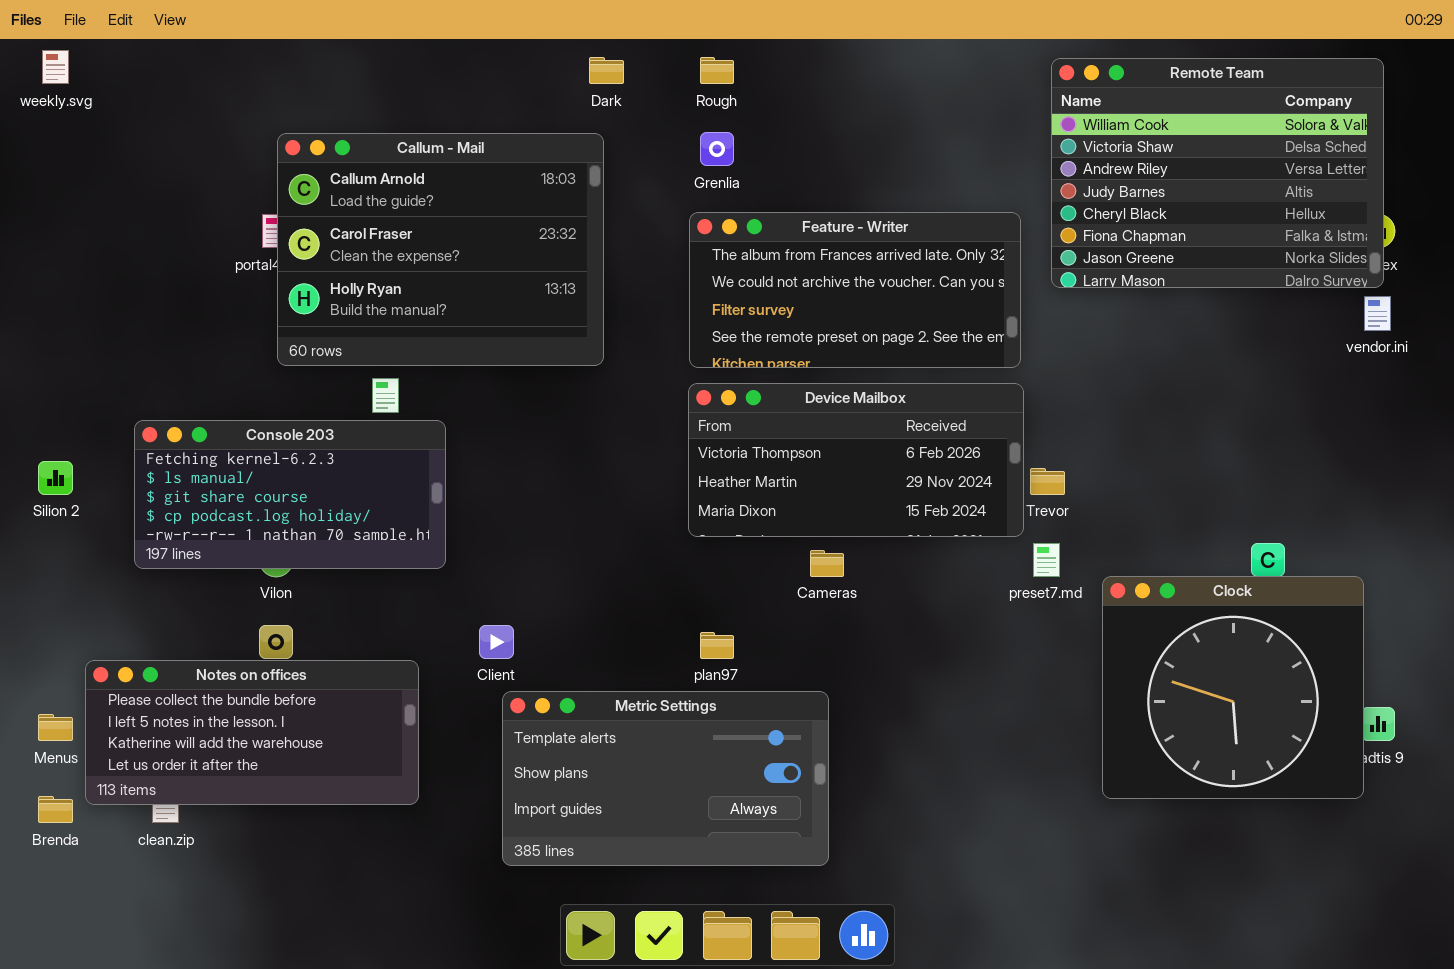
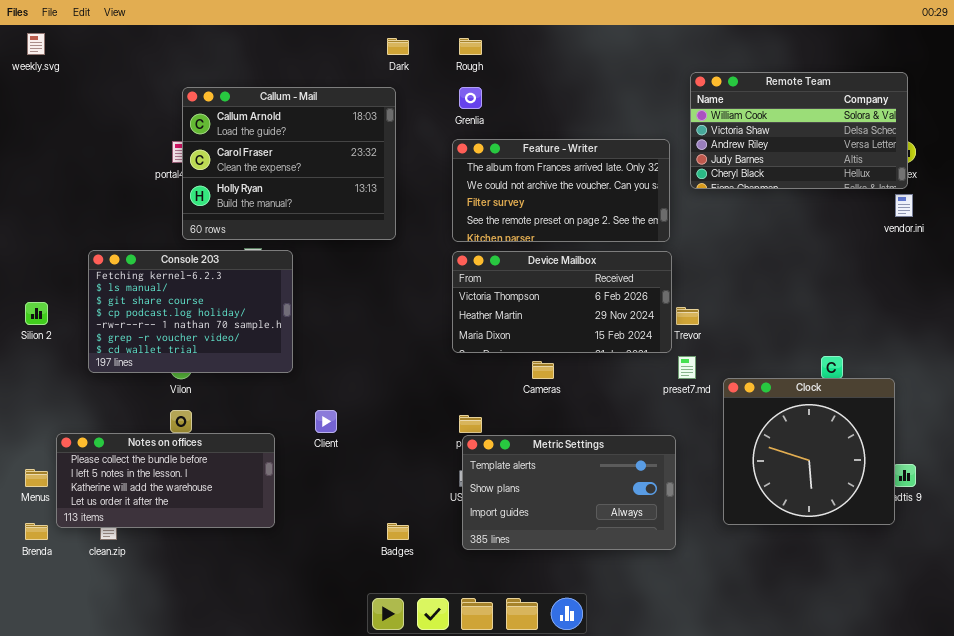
Remote Team: [1051,58,1384,288] -> [690,72,908,189], resized
Console 203: [134,420,446,569] -> [88,250,293,373], resized
Metric Settings: [502,691,829,866] -> [462,435,676,550], moved

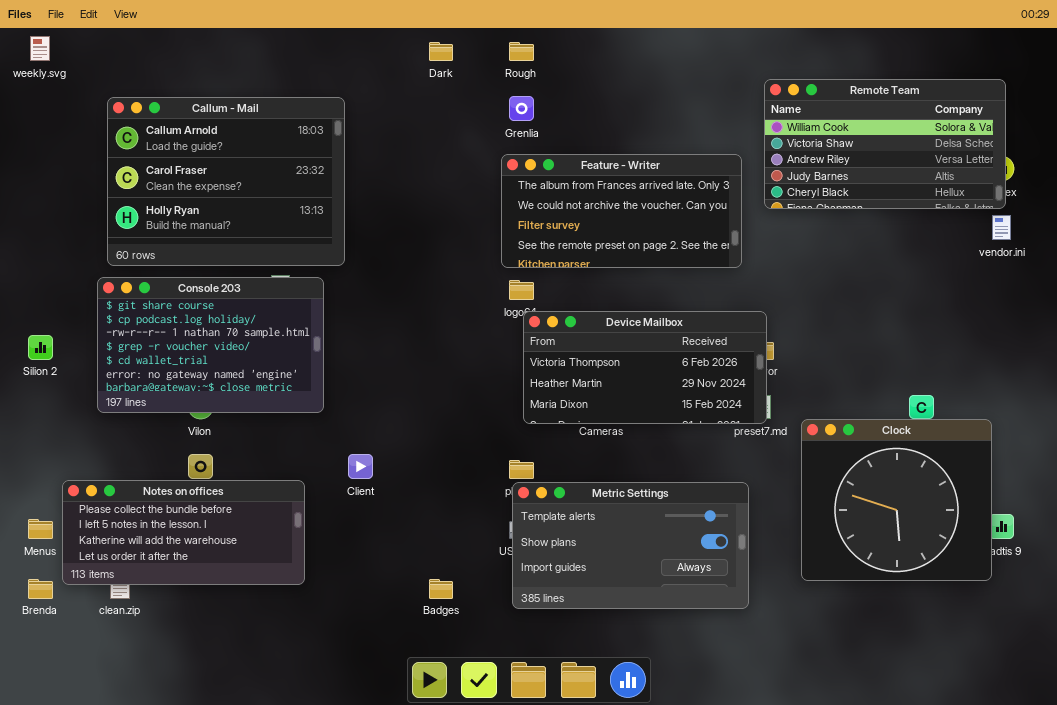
Callum - Mail: [182,87,396,240] -> [107,97,345,266], moved
Console 203: [88,250,293,373] -> [97,277,324,413], scrolled down 2 rows
Device Mailbox: [452,251,672,353] -> [523,311,767,424], moved

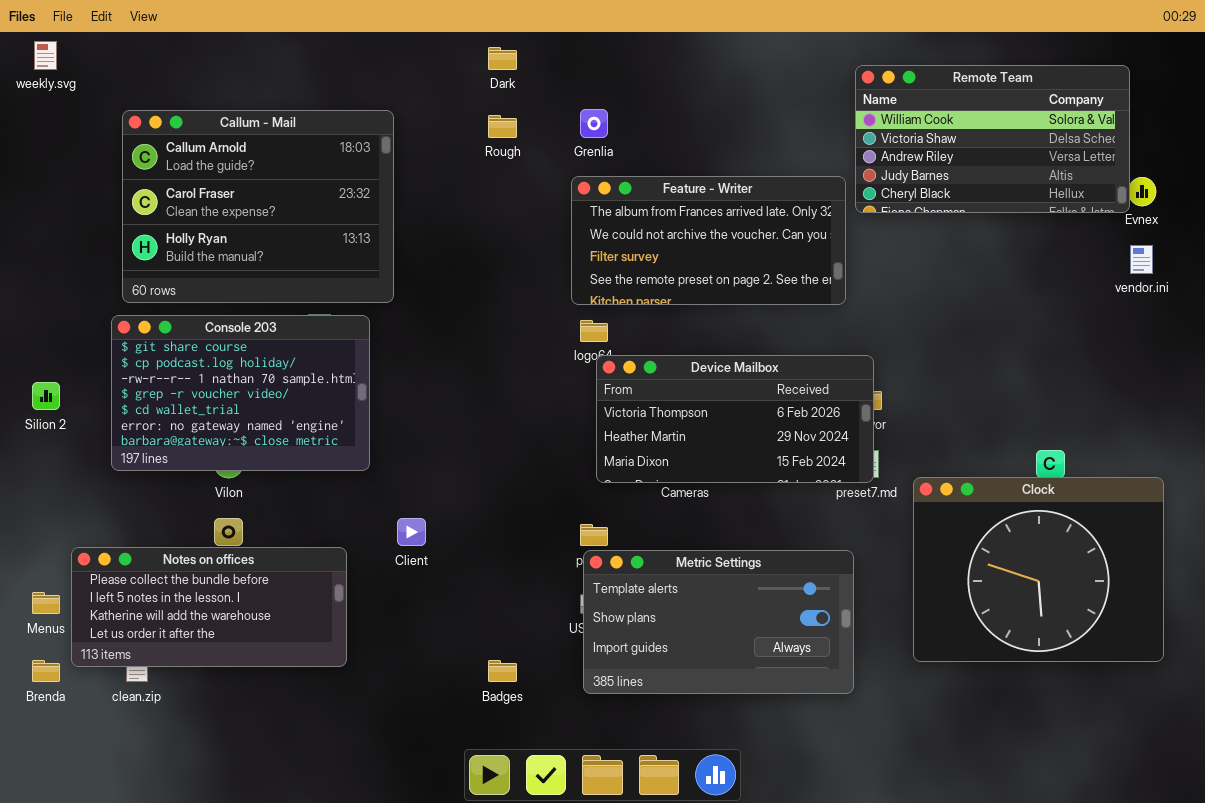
Rough: [509,42,534,61] -> [488,115,517,138], moved
Remote Team: [764,79,1006,209] -> [855,65,1130,213], moved
Clock: [801,419,992,581] -> [913,477,1164,662], resized

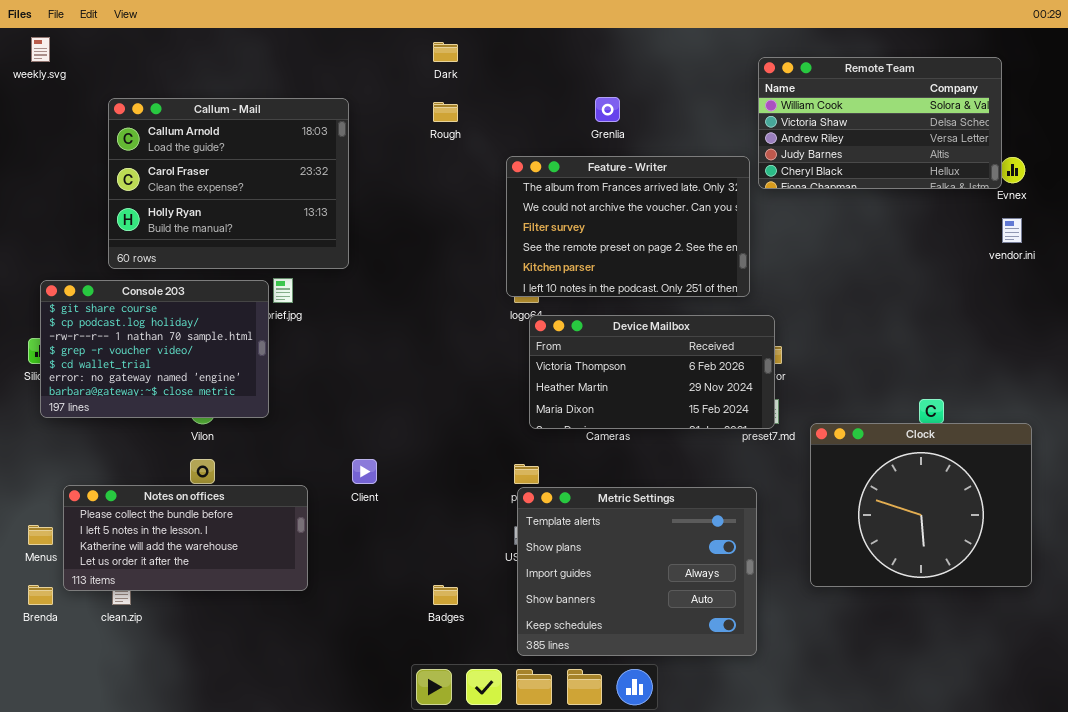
Grenlia: [580,109,608,138] -> [595,97,620,122], moved
Feature - Writer: [571,176,846,305] -> [506,156,750,297], resized
Console 203: [111,315,370,471] -> [40,280,269,418], moved
Metric Settings: [583,550,854,694] -> [517,487,757,656], resized

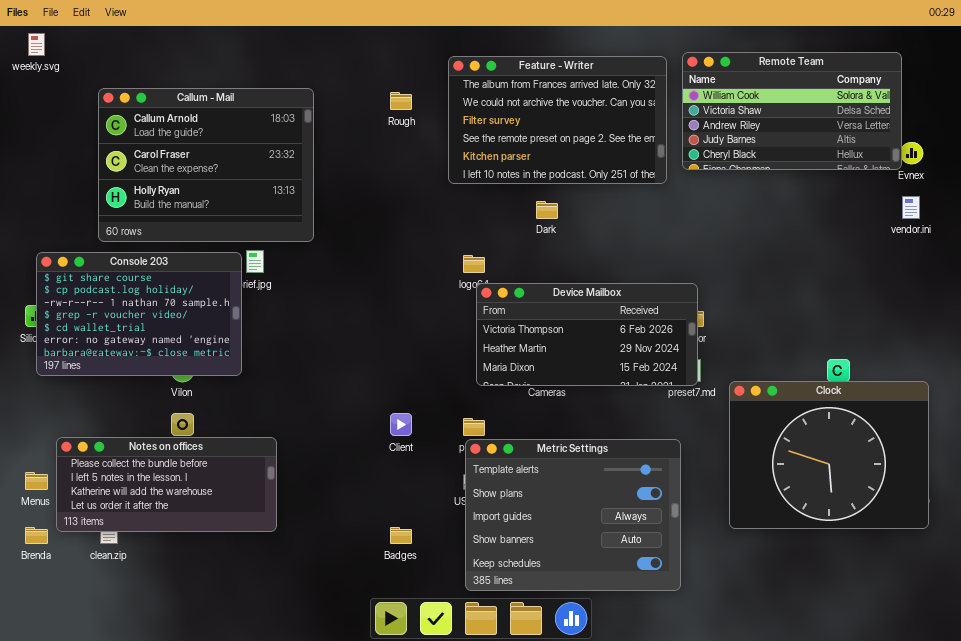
Dark: [433,42,458,62] -> [536,201,558,219], moved
Feature - Writer: [506,156,750,297] -> [448,56,667,184], moved
Client: [352,459,377,484] -> [390,413,412,436], moved

